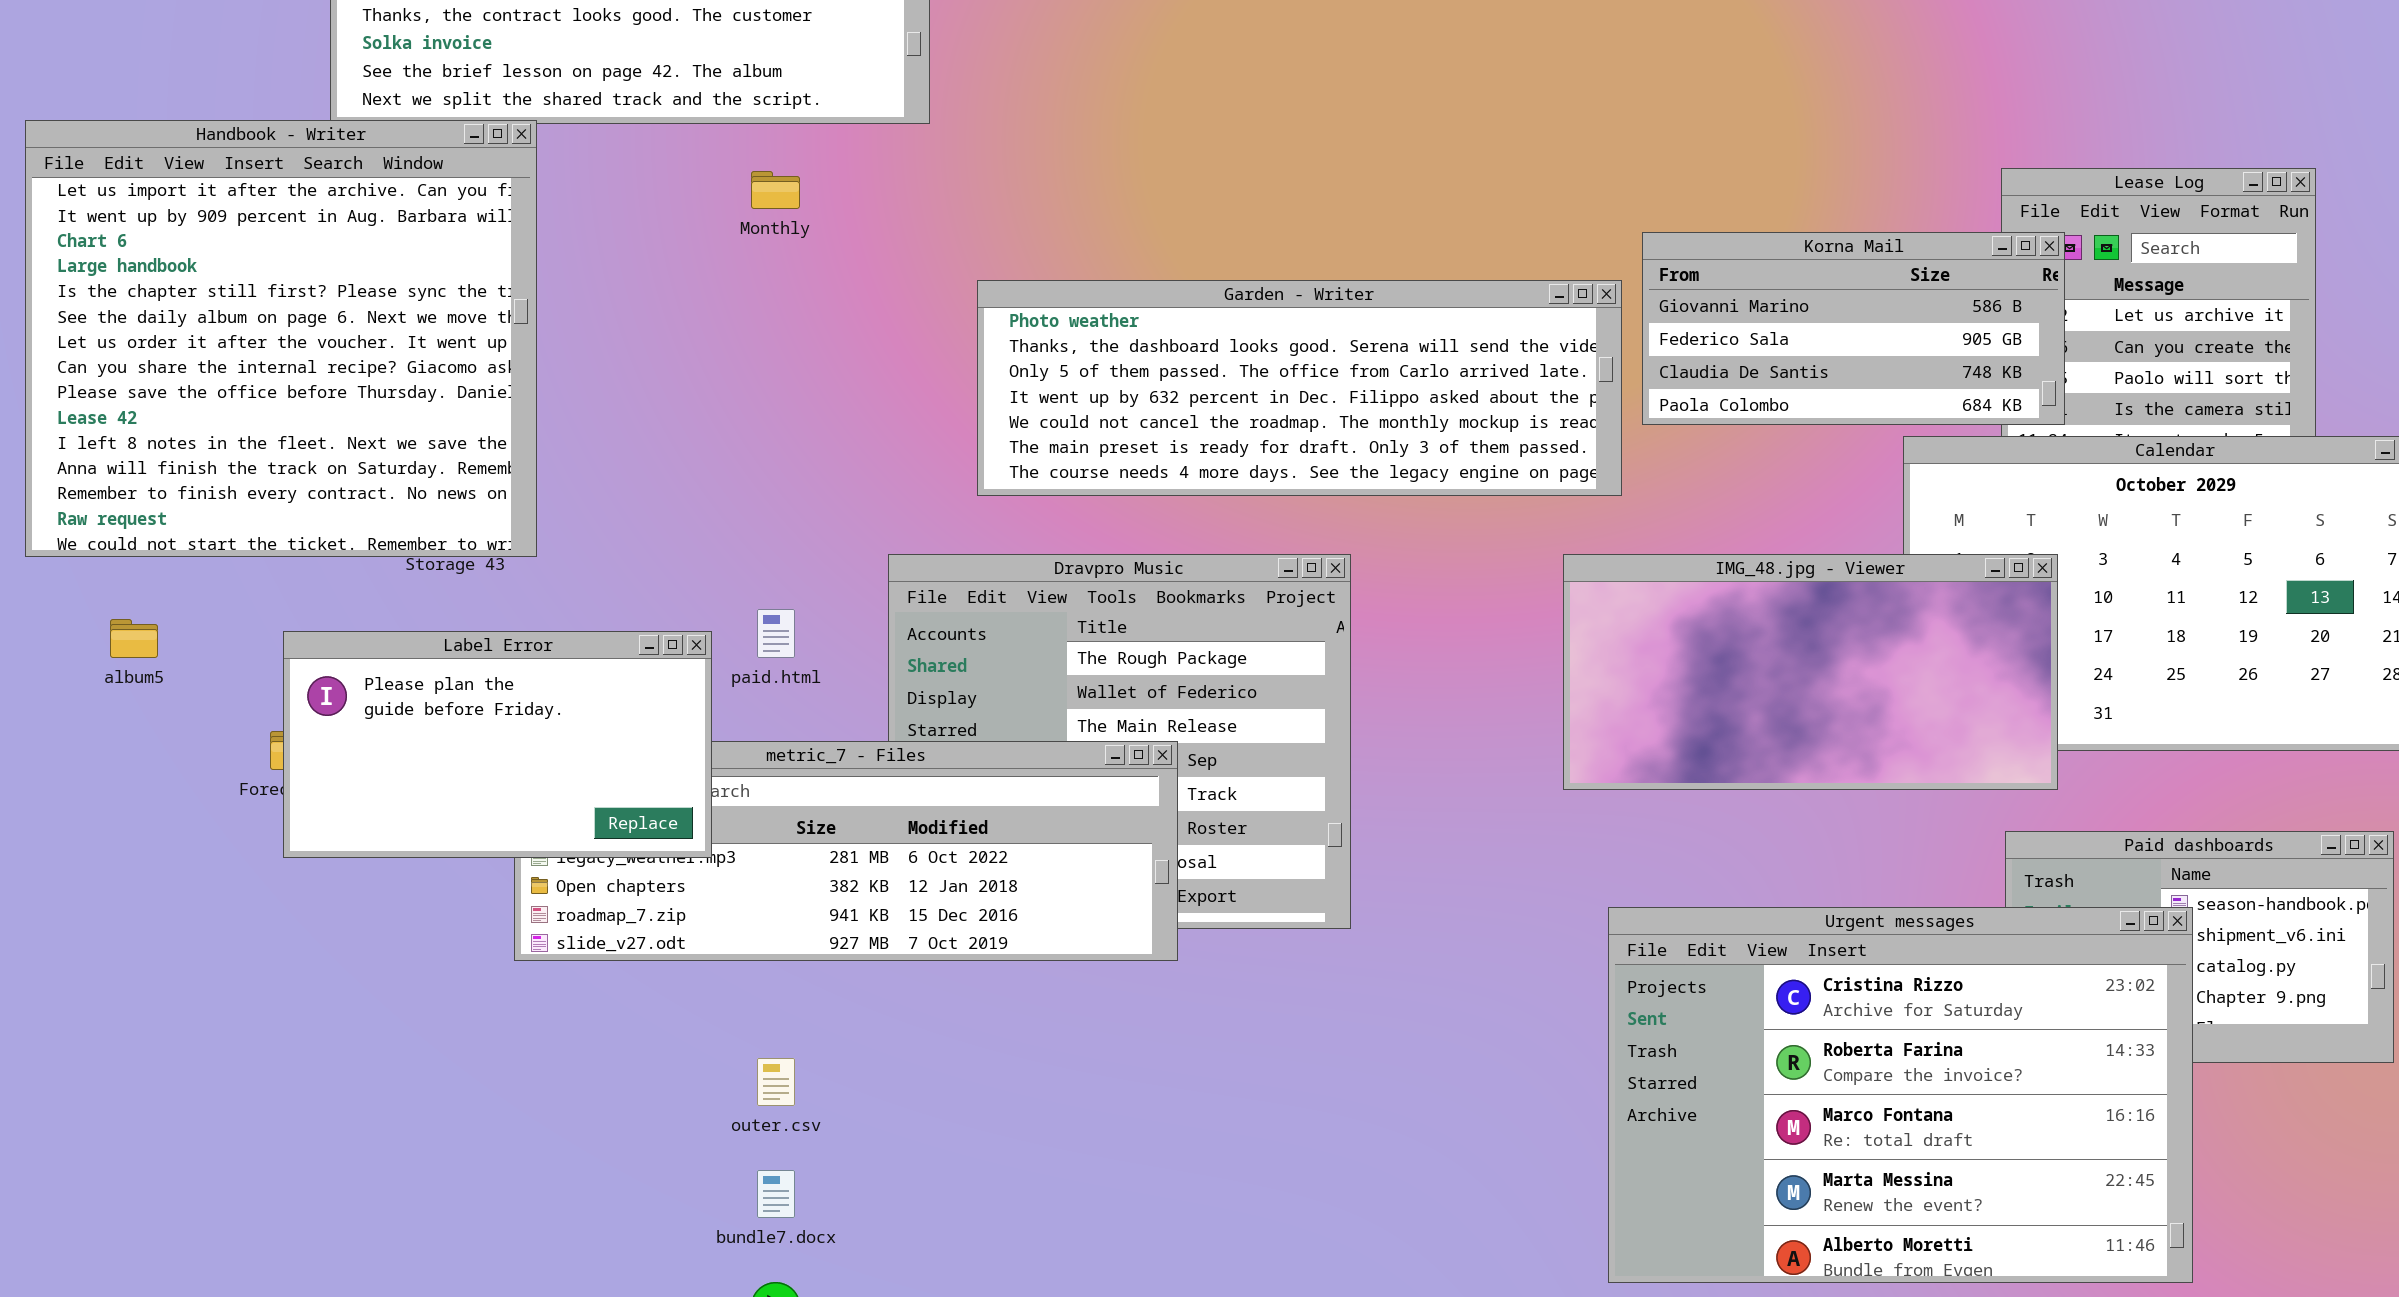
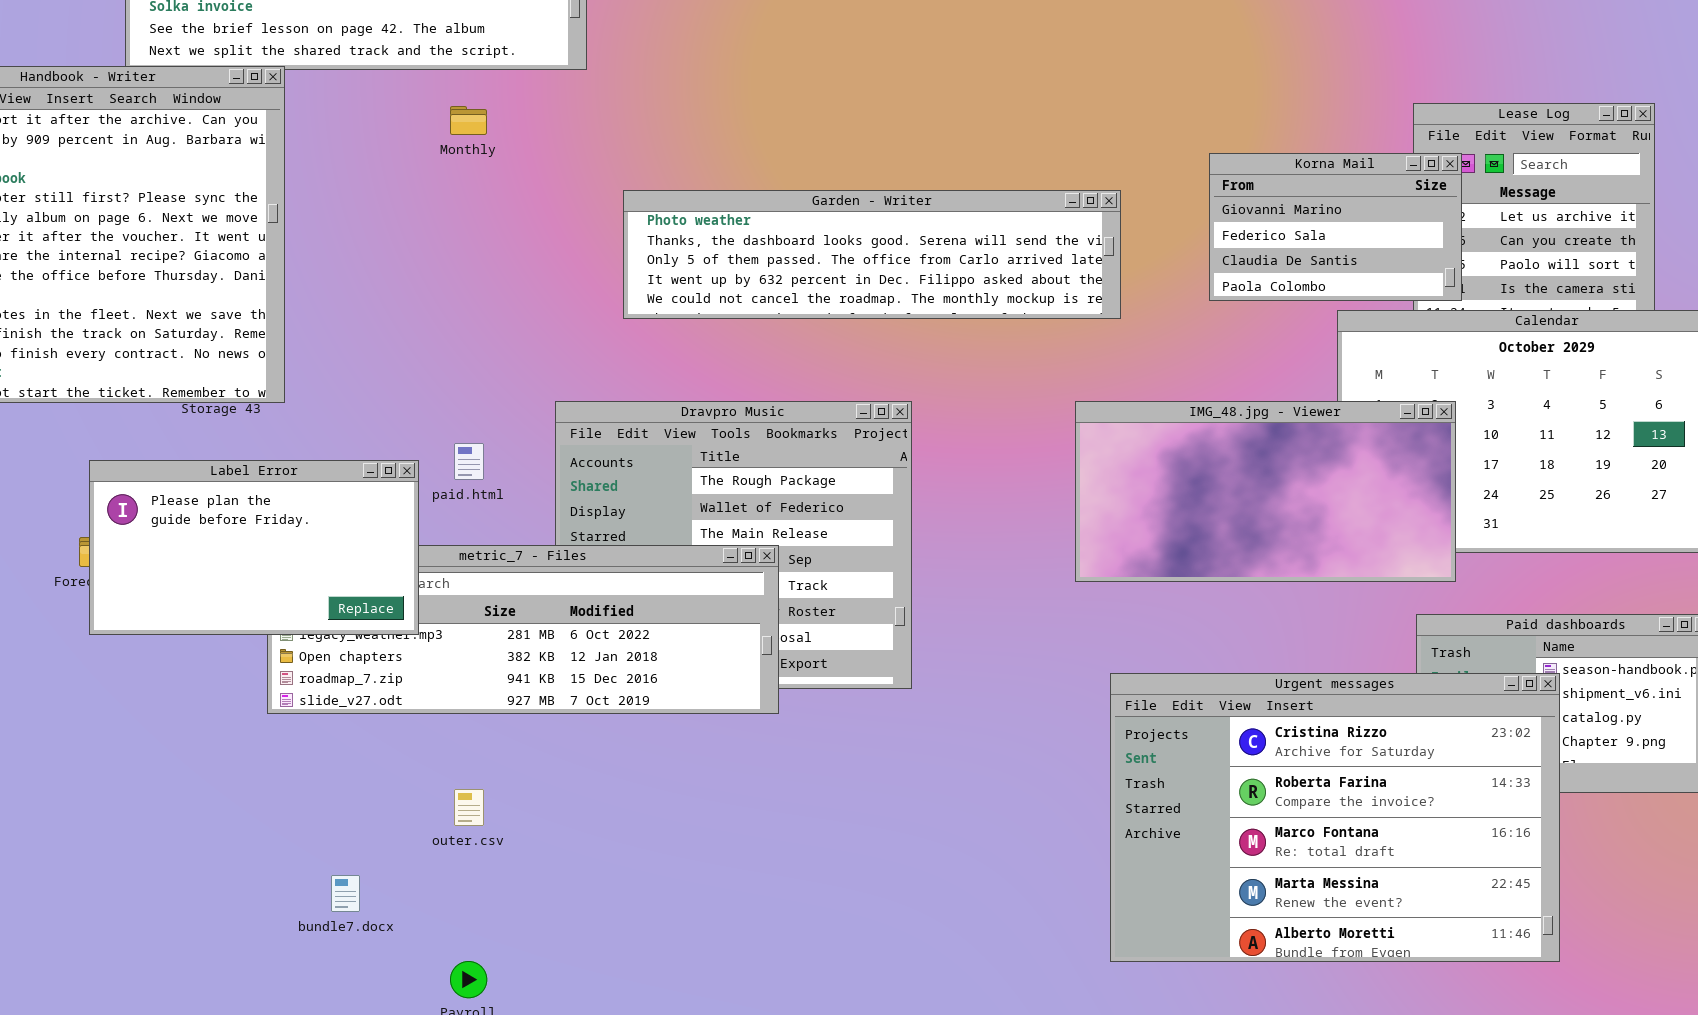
Korna Mail: [1642,232,2065,425] -> [1209,153,1462,301], resized
Garden - Writer: [977,280,1622,496] -> [623,190,1121,319], resized
bundle7.docx: [757,1170,795,1218] -> [331,875,360,912], moved

